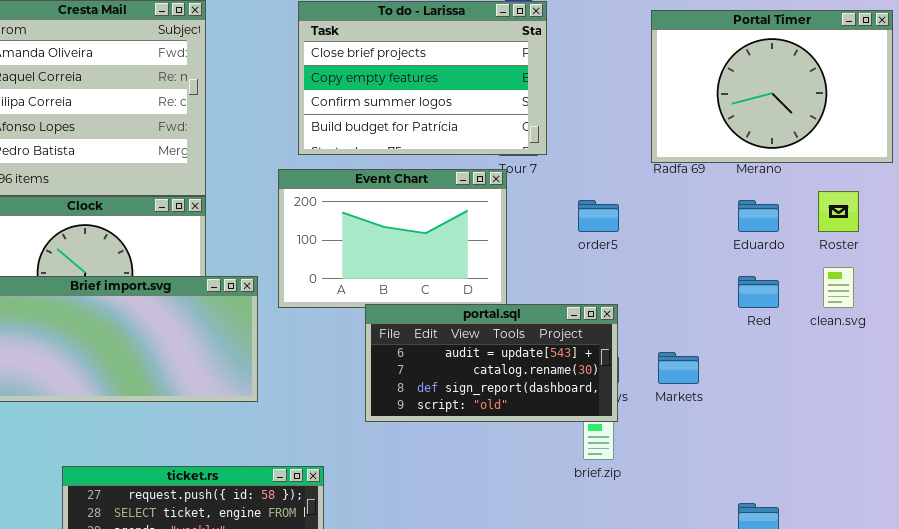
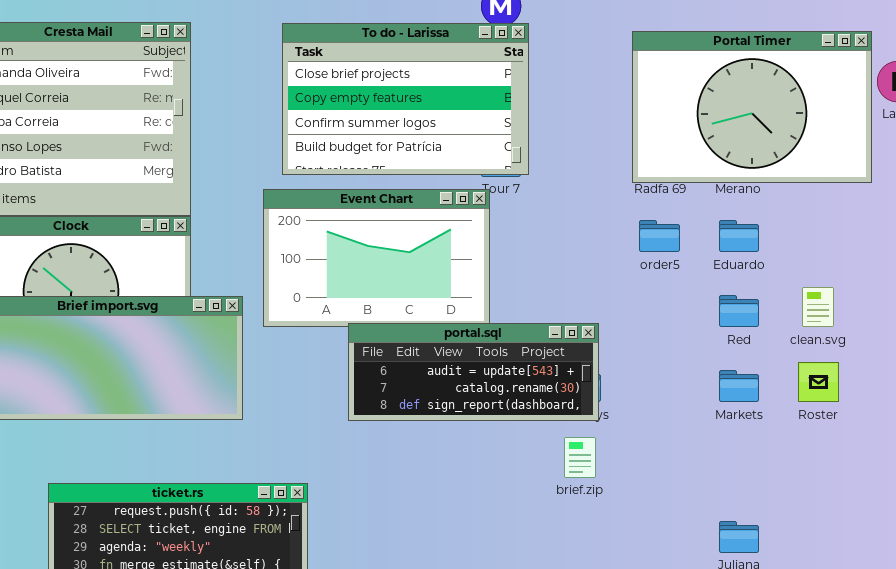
Roster: [818,191,859,232] -> [798,362,839,402], moved
order5: [578,200,619,232] -> [639,220,680,252], moved
portal.sql: [365,304,618,422] -> [348,323,599,421], resized
Markets: [658,352,699,384] -> [719,370,759,402], moved

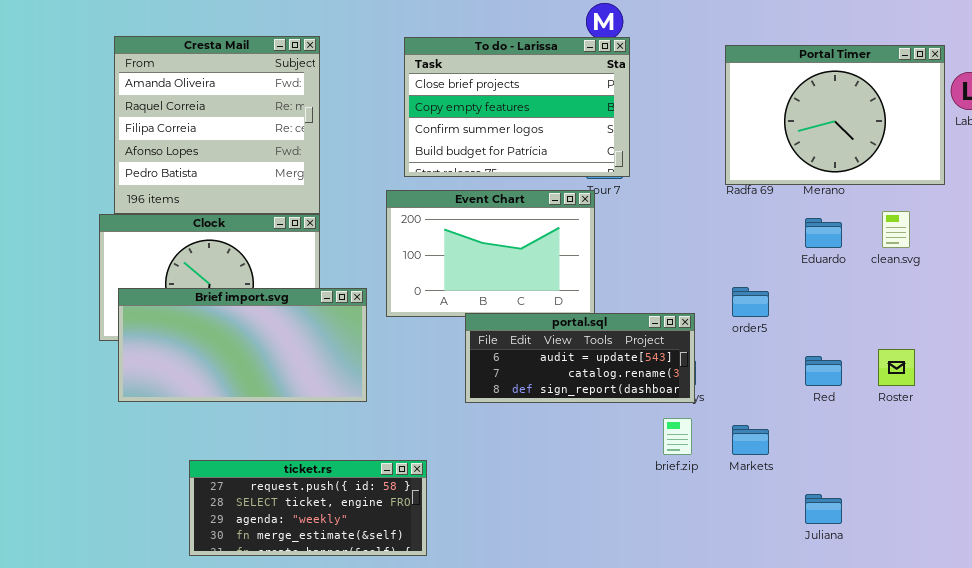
order5: [639,220,680,252] -> [732,287,769,317], moved
clean.svg: [802,287,834,327] -> [882,211,910,248], moved
Red: [719,295,759,327] -> [805,356,842,386], moved
Markets: [719,370,759,402] -> [732,425,769,455], moved

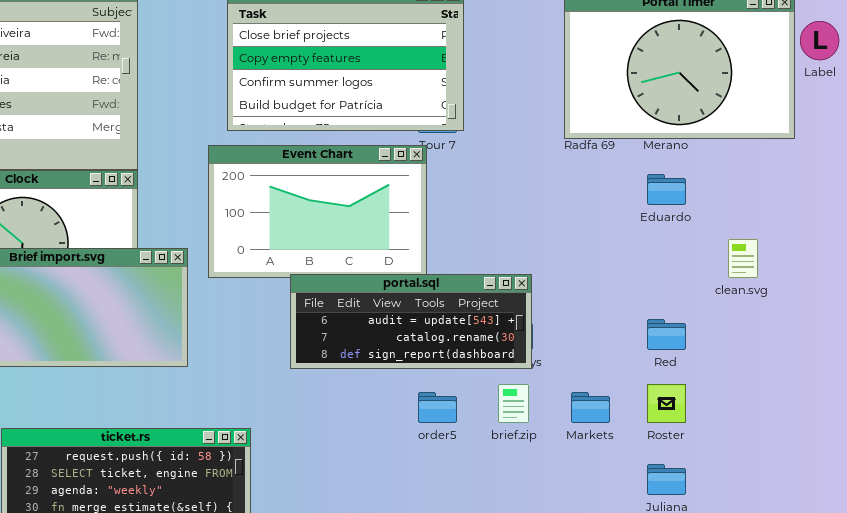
clean.svg: [882,211,910,248] -> [728,239,758,278], moved
order5: [732,287,769,317] -> [418,392,457,423], moved
Roster: [878,349,915,386] -> [647,384,686,423], moved

